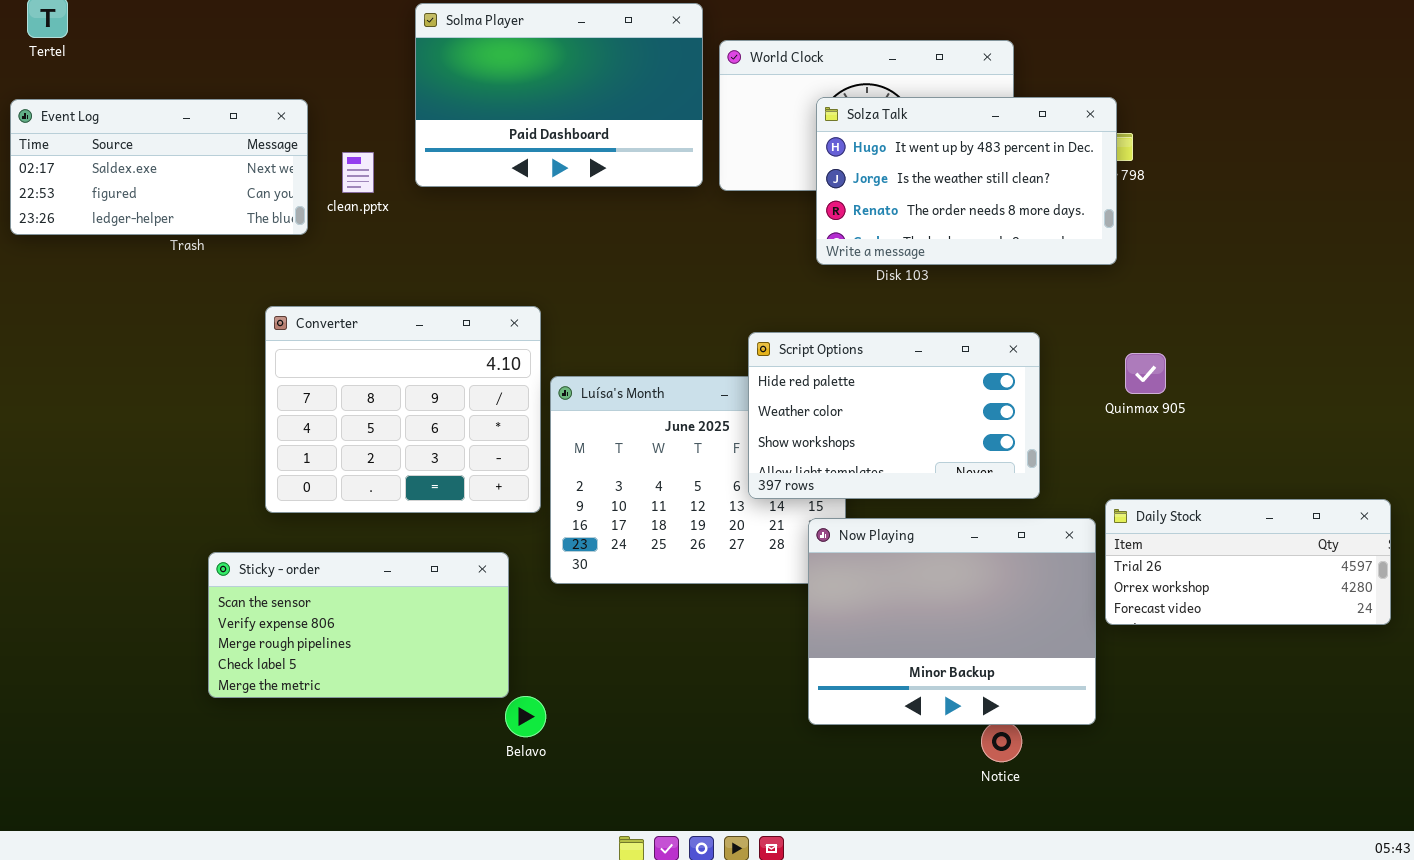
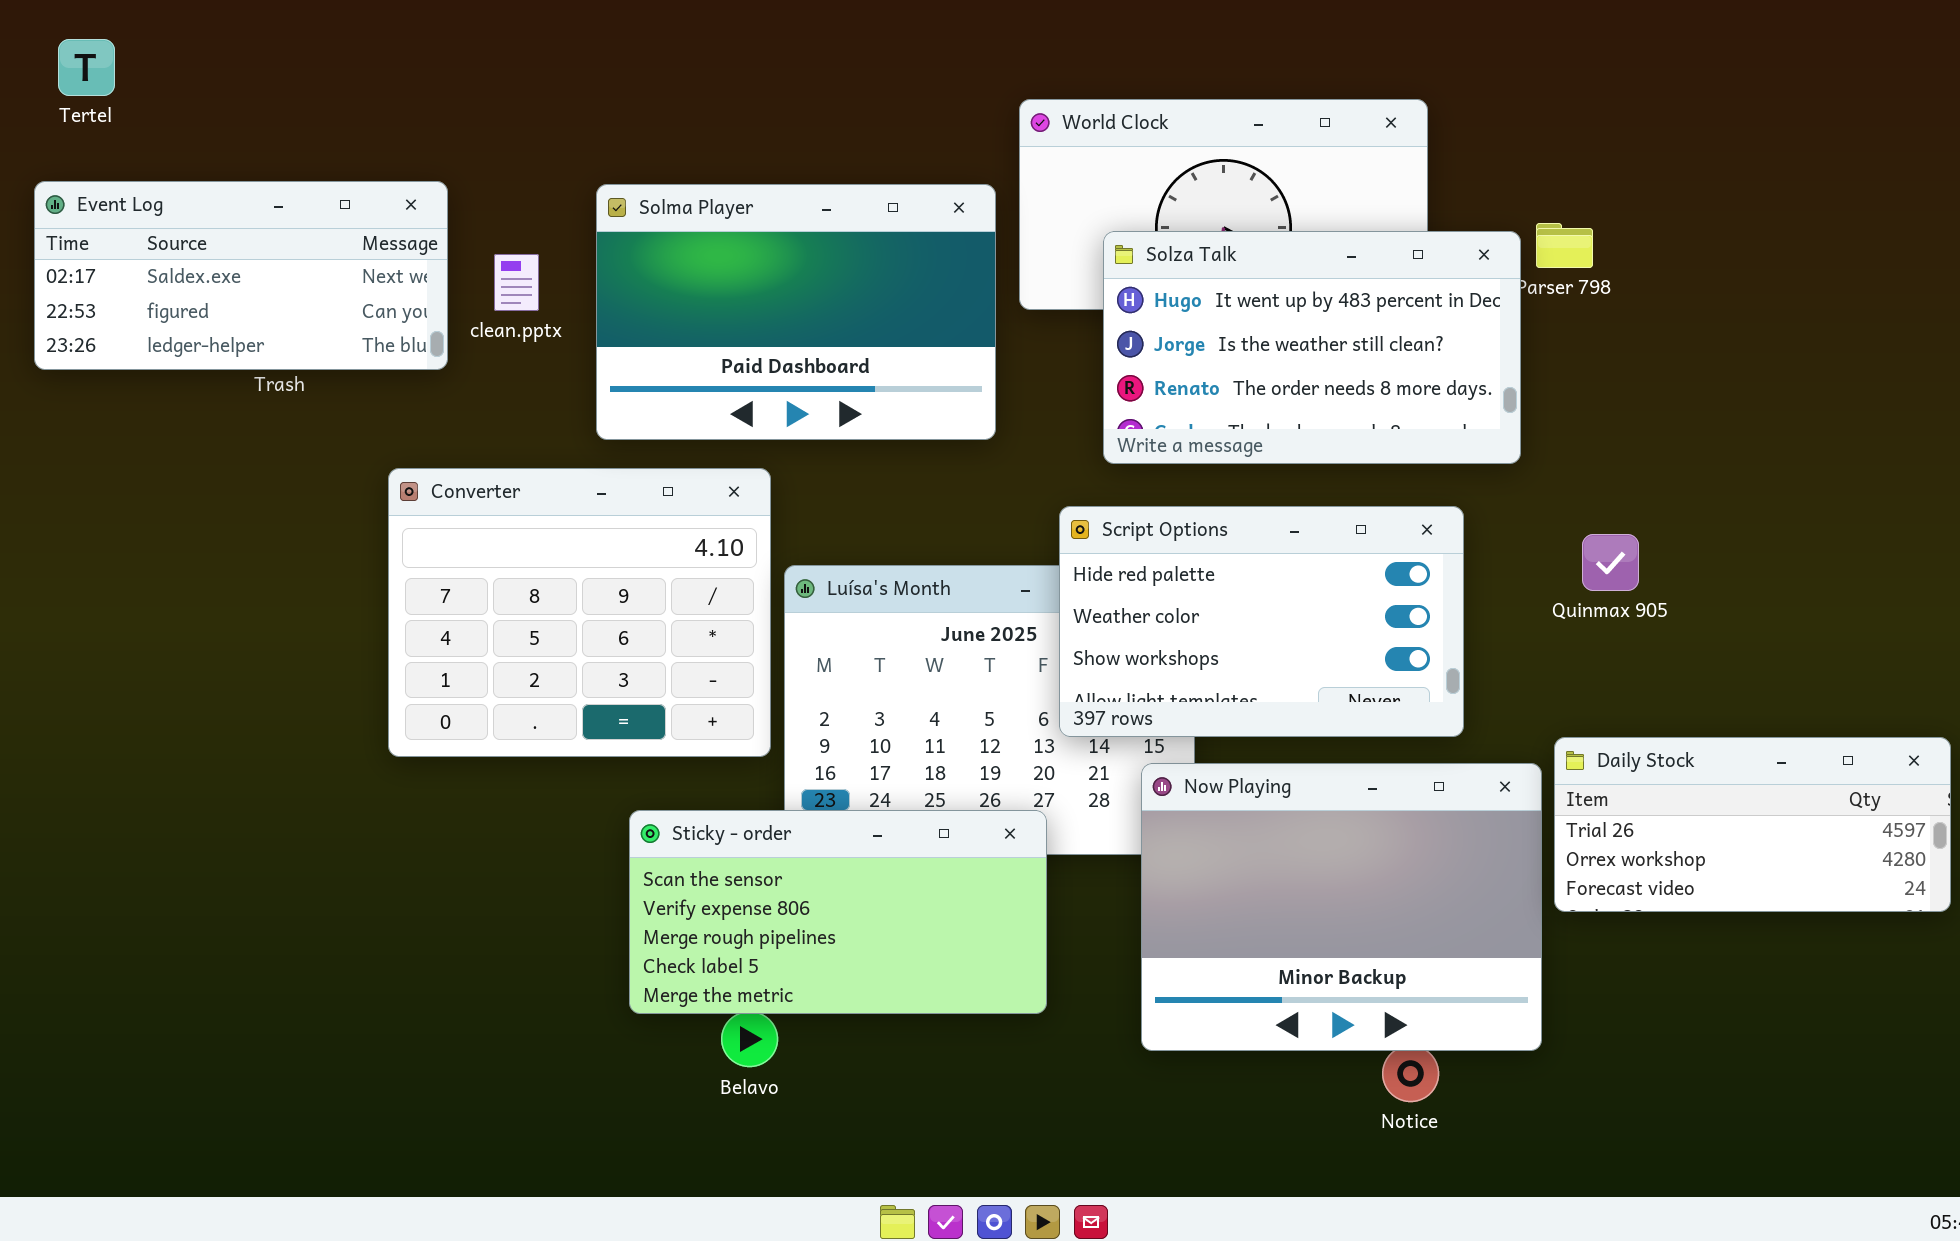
Solma Player: [415,3,703,187] -> [596,184,996,440], moved
Solza Talk: [816,97,1117,265] -> [1103,231,1521,464], moved
Sticky - order: [208,552,509,698] -> [629,810,1047,1014], moved

